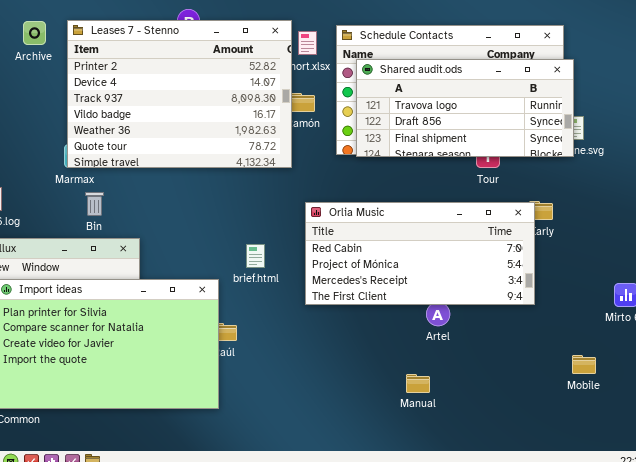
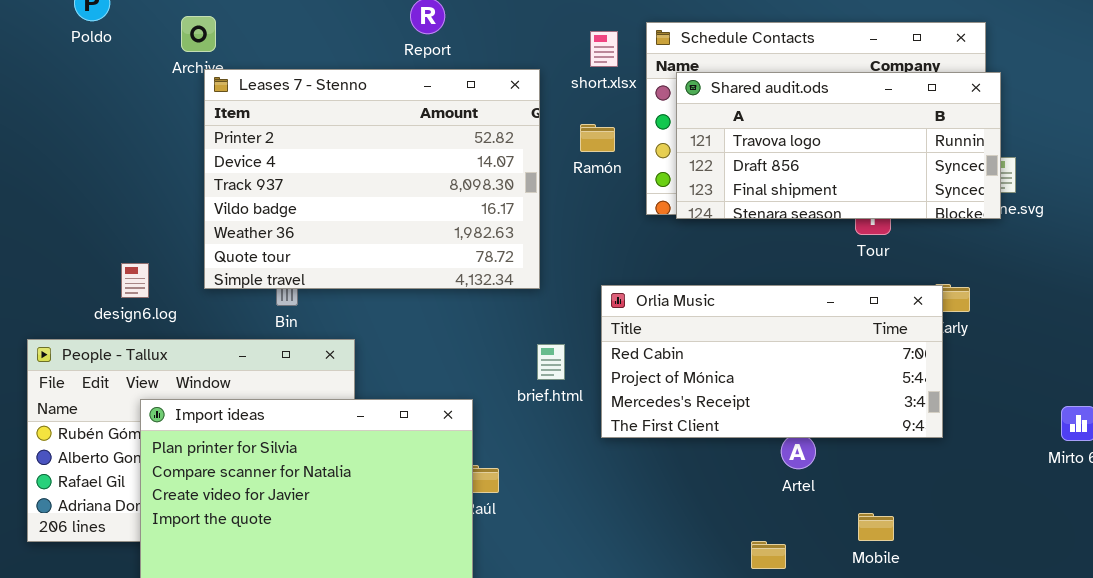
Leases 7 - Stenno: [67,20,292,168] -> [204,69,540,289], moved
brief.html: [246,244,265,268] -> [537,344,565,380], moved
Mobile: [572,355,596,374] -> [858,513,894,541], moved

